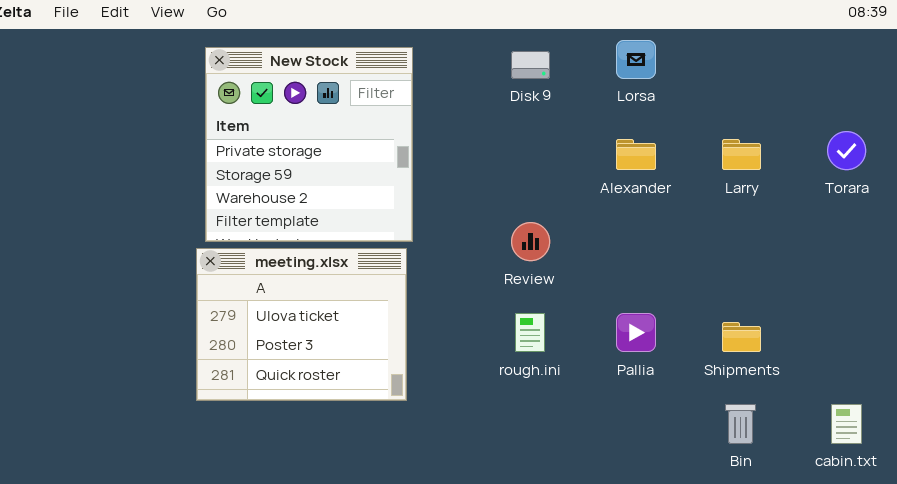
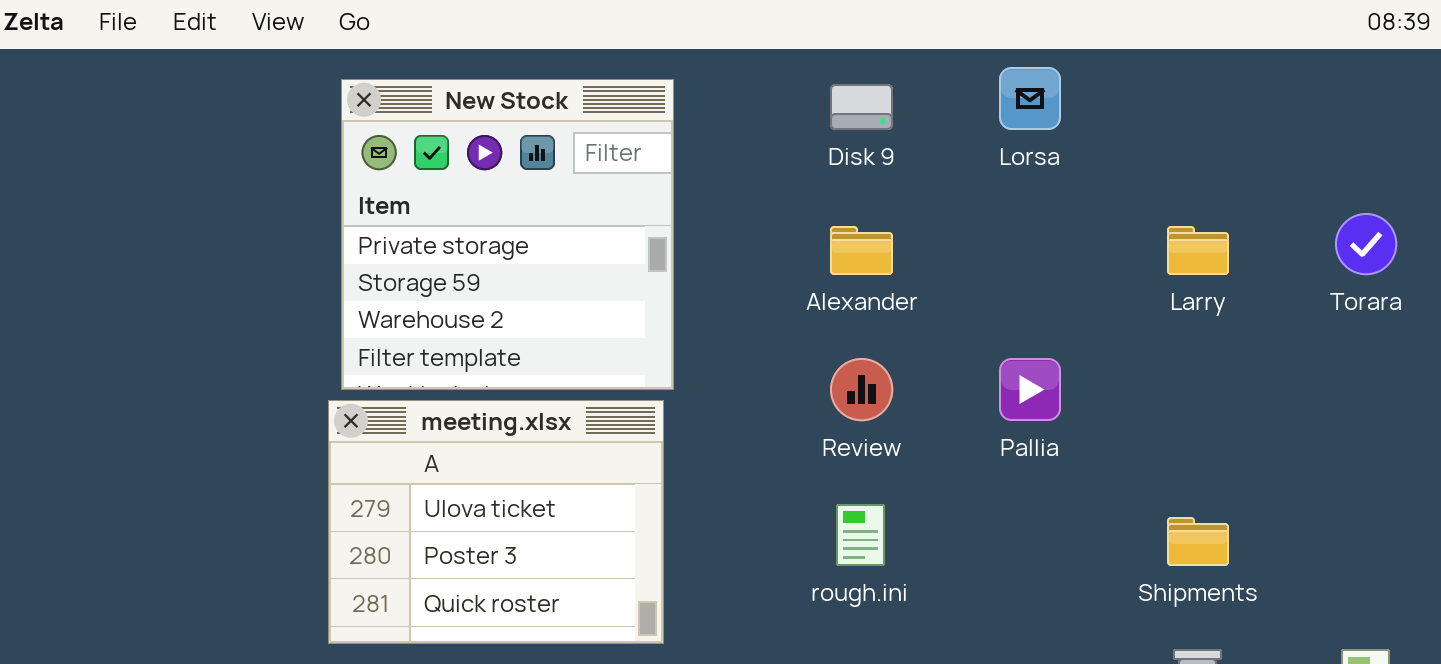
Alexander: [616,139,656,170] -> [830,226,893,275], moved
Pallia: [616,313,656,352] -> [999,358,1061,421], moved

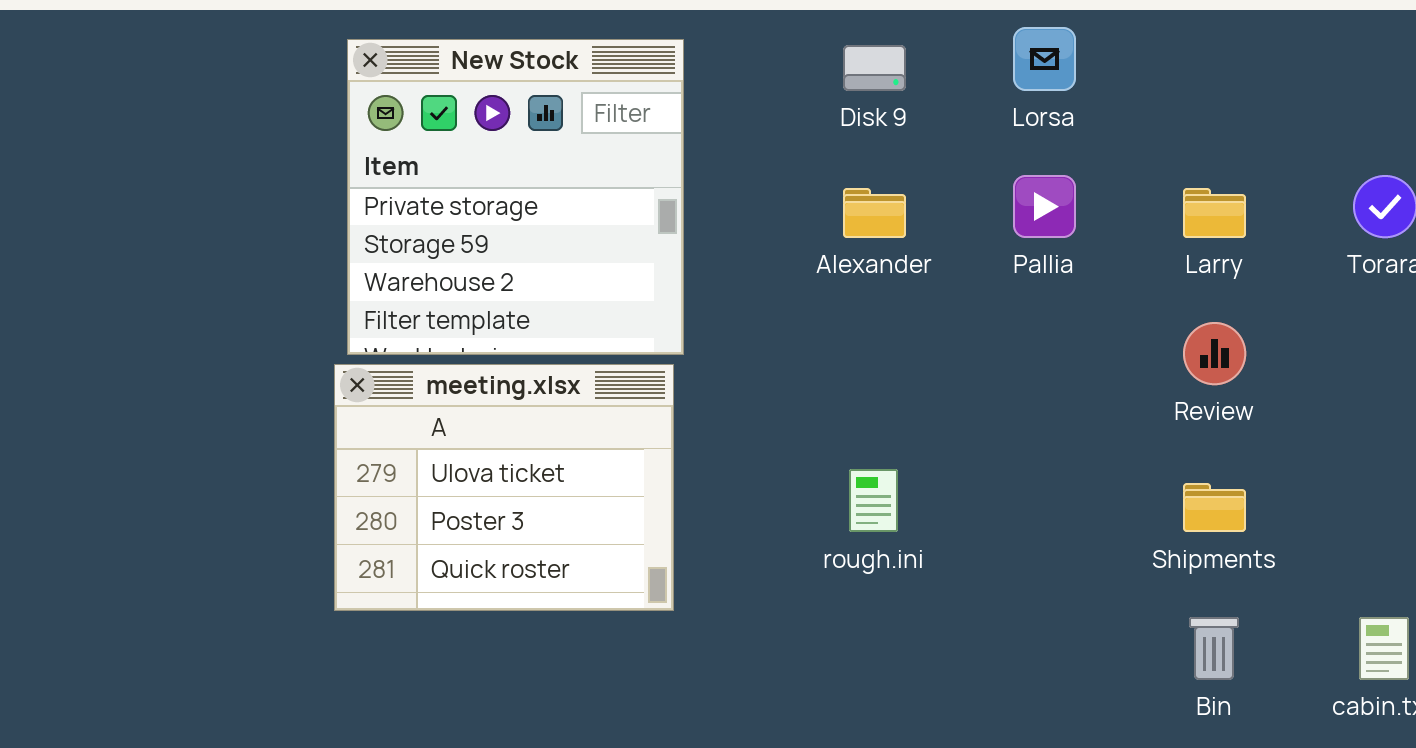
Review: [830,358,893,421] -> [1183,322,1246,385], moved
Pallia: [999,358,1061,421] -> [1013,175,1076,238], moved

